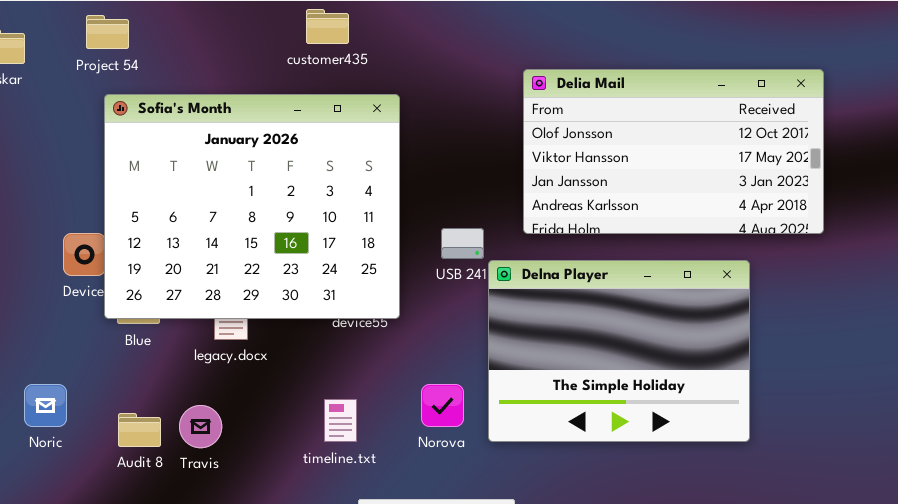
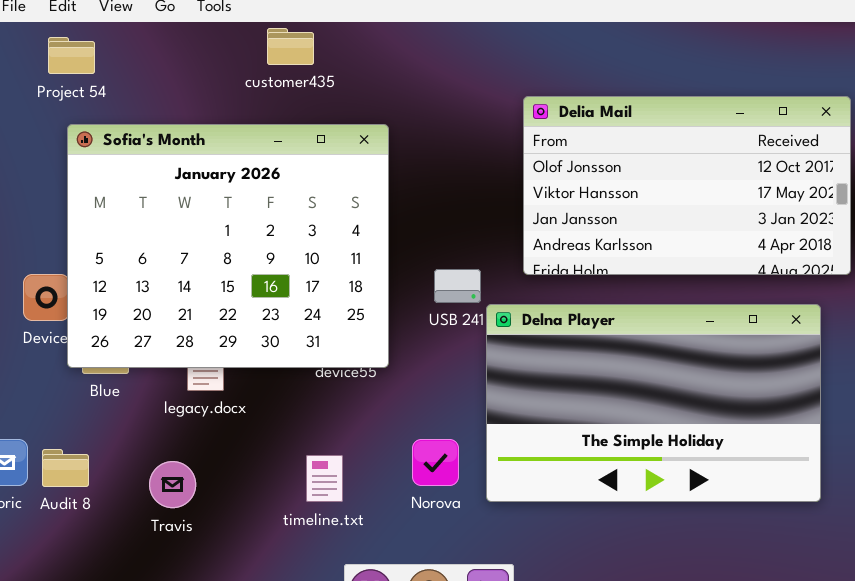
customer435: [306,9,349,44] -> [267,28,314,65], moved
Delna Player: [488,260,750,442] -> [486,304,821,502], resized
Audit 8: [118,413,161,447] -> [42,449,89,487], moved

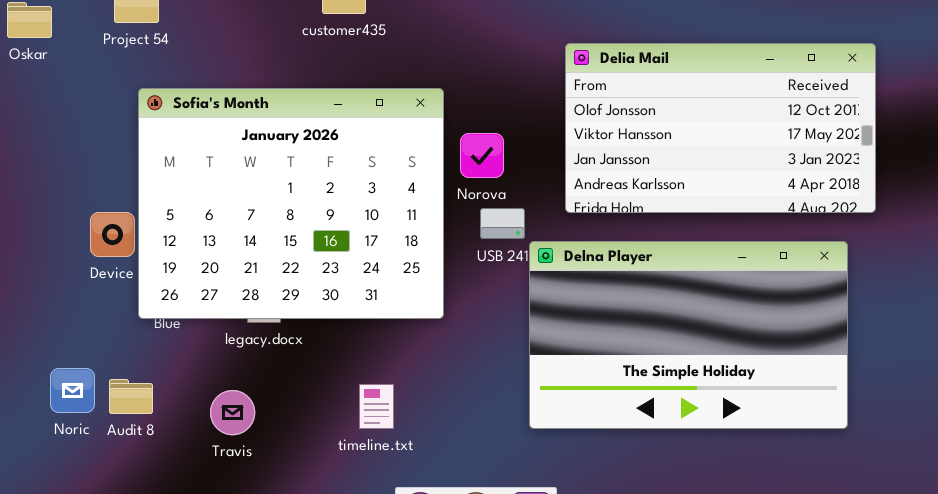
Sofia's Month: [67,124,389,368] -> [138,88,444,319], moved
Norova: [412,439,459,486] -> [460,133,504,178], moved

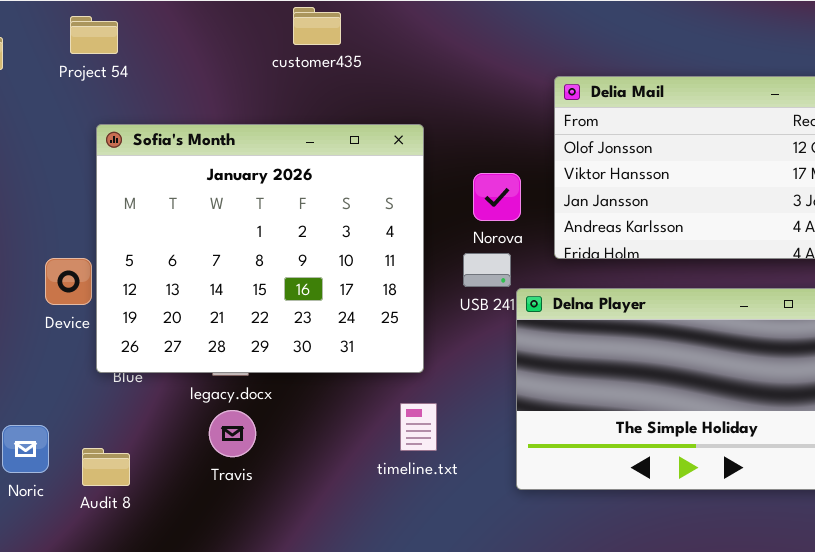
Norova: [460,133,504,178] -> [473,173,521,221], moved
Audit 8: [109,379,153,414] -> [82,448,130,486], moved
timeline.txt: [359,384,394,429] -> [400,403,437,451], moved
Travis: [210,390,255,435] -> [209,410,256,457], moved

